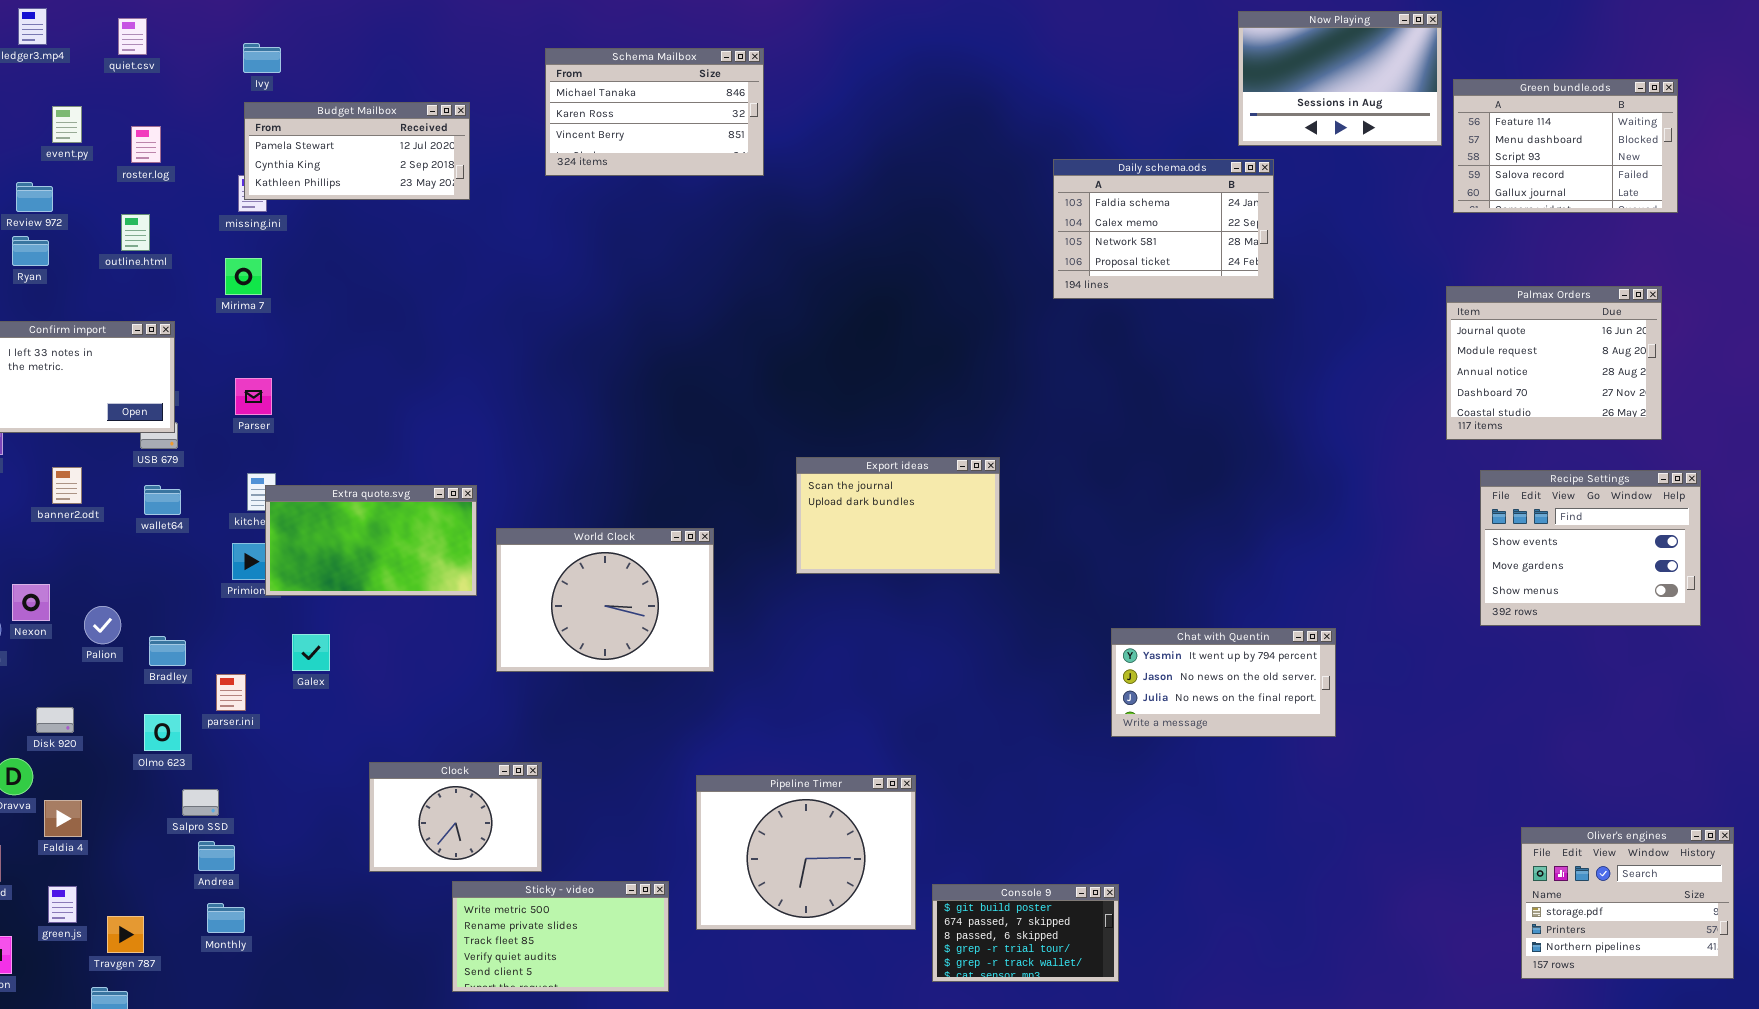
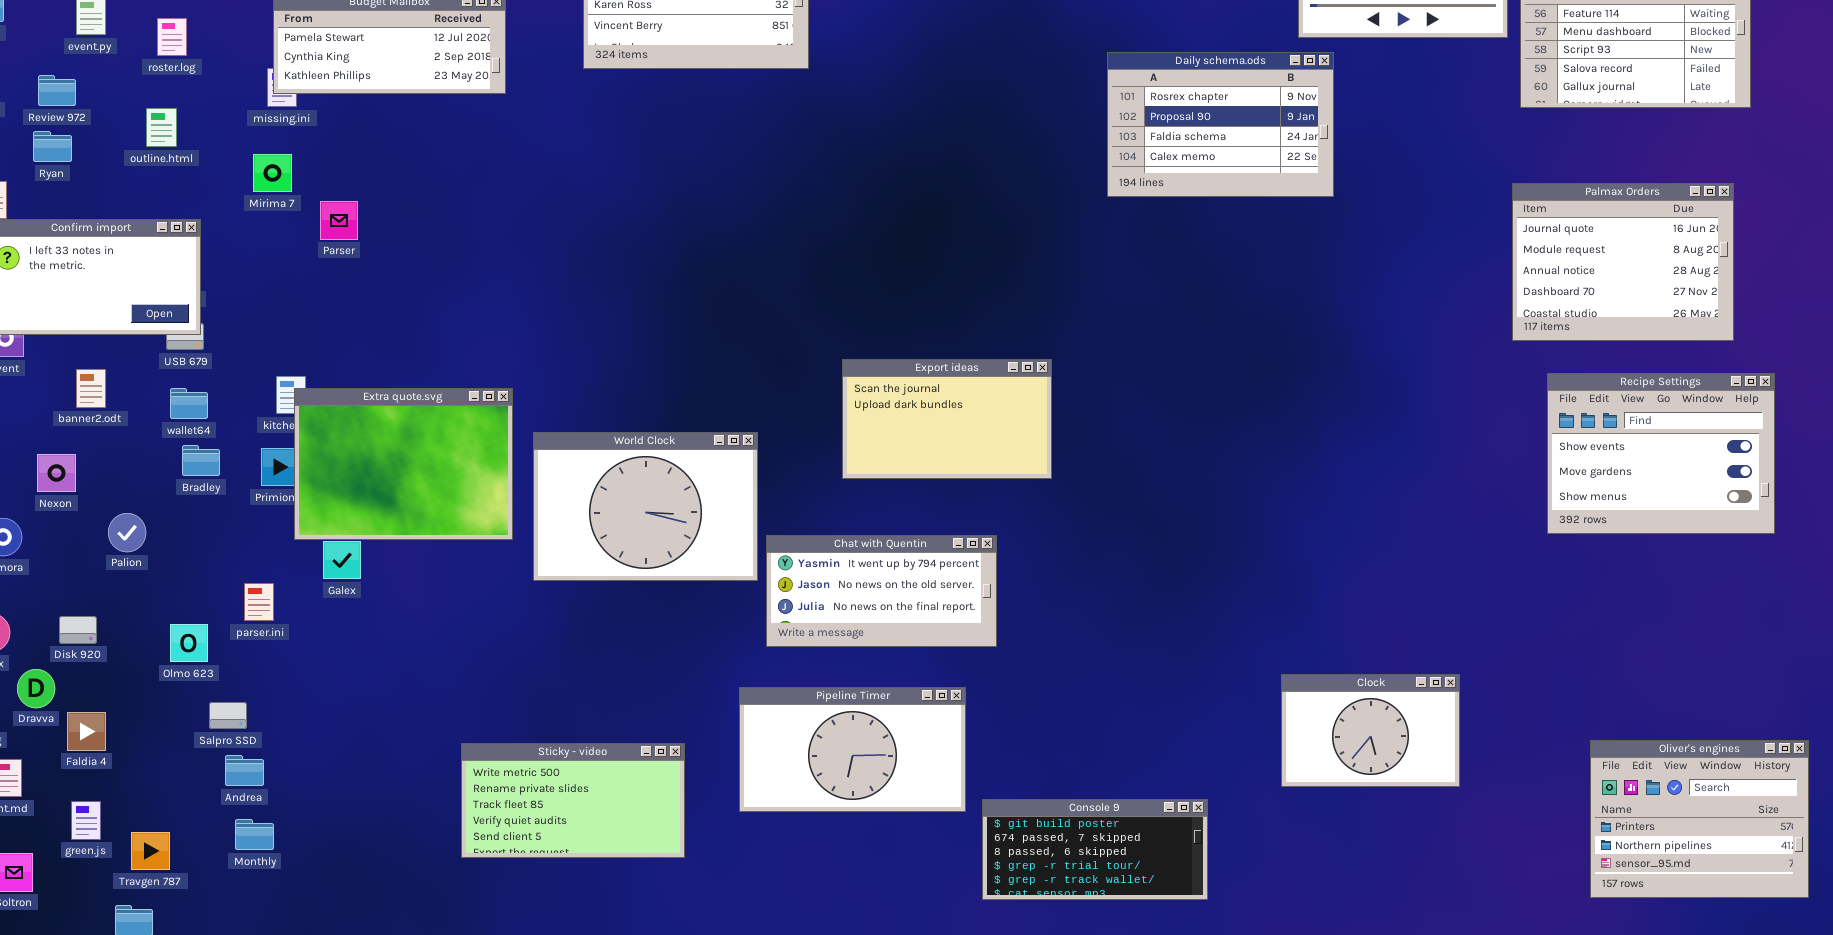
Daily schema.ods: [1053,159,1274,299] -> [1107,52,1334,197], scrolled up 2 rows
Parser: [235,378,272,415] -> [320,201,358,240], moved
Extra quote.svg: [265,485,477,596] -> [294,388,513,540], resized
Nexon: [12,584,50,621] -> [37,454,76,492], moved
Chat with Quentin: [1111,628,1336,737] -> [766,535,997,647], moved
Bradley: [149,636,186,666] -> [182,445,220,476], moved
Clock: [369,762,542,872] -> [1281,674,1460,787], moved
Pipeline Timer: [696,775,916,930] -> [739,687,966,812], resized
Oliver's engines: [1521,827,1734,979] -> [1590,740,1809,898], scrolled down 1 row
Sticky - video: [452,881,669,992] -> [461,743,685,858], moved
Console 9: [932,884,1119,982] -> [982,799,1208,900], resized

